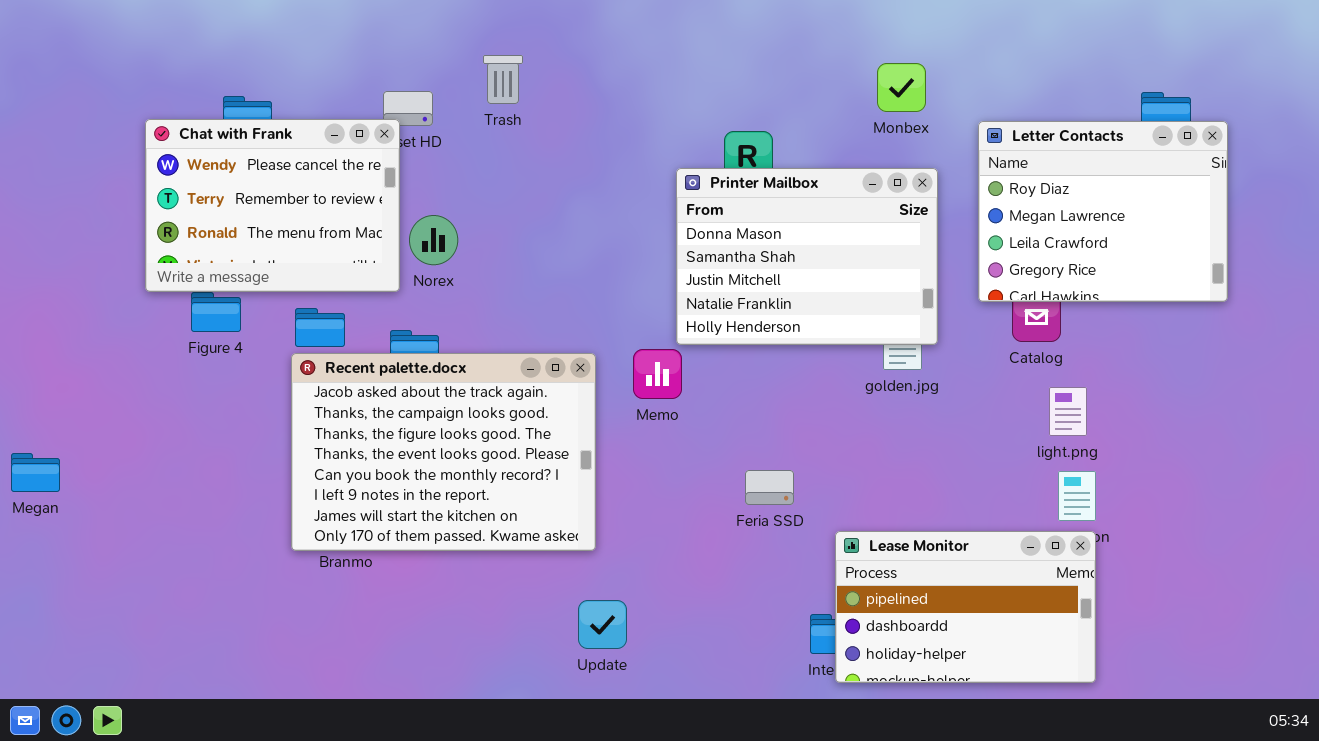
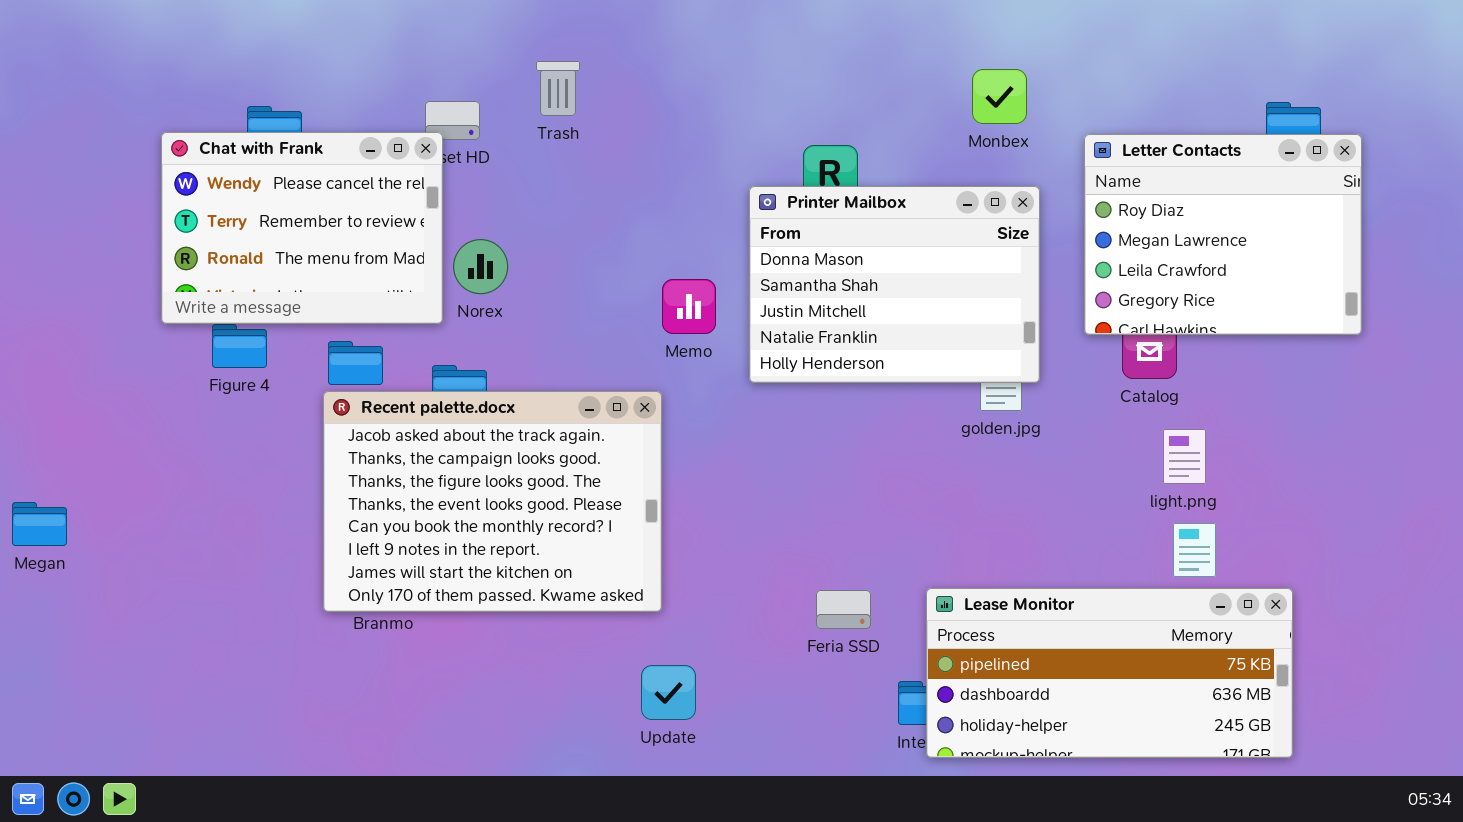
Memo: [633,349,682,399] -> [662,279,716,334], moved
Feria SSD: [745,470,794,505] -> [816,590,871,629], moved
Lease Monitor: [835,531,1096,683] -> [926,588,1293,758], resized

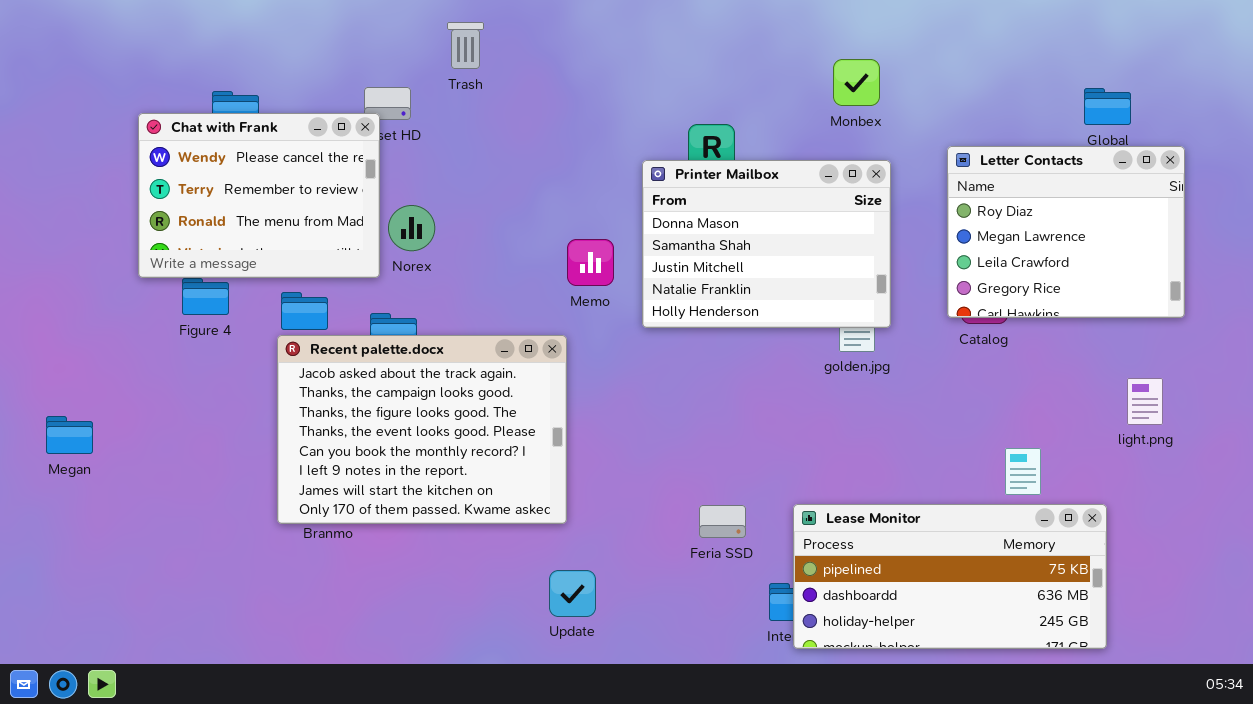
Trash: [536,61,580,116] -> [447,22,484,69], moved
Letter Contacts: [1084,134,1362,335] -> [947,146,1185,318], moved
light.png: [1163,429,1206,484] -> [1127,378,1163,425], moved
Megan: [12,502,67,546] -> [46,416,93,454], moved

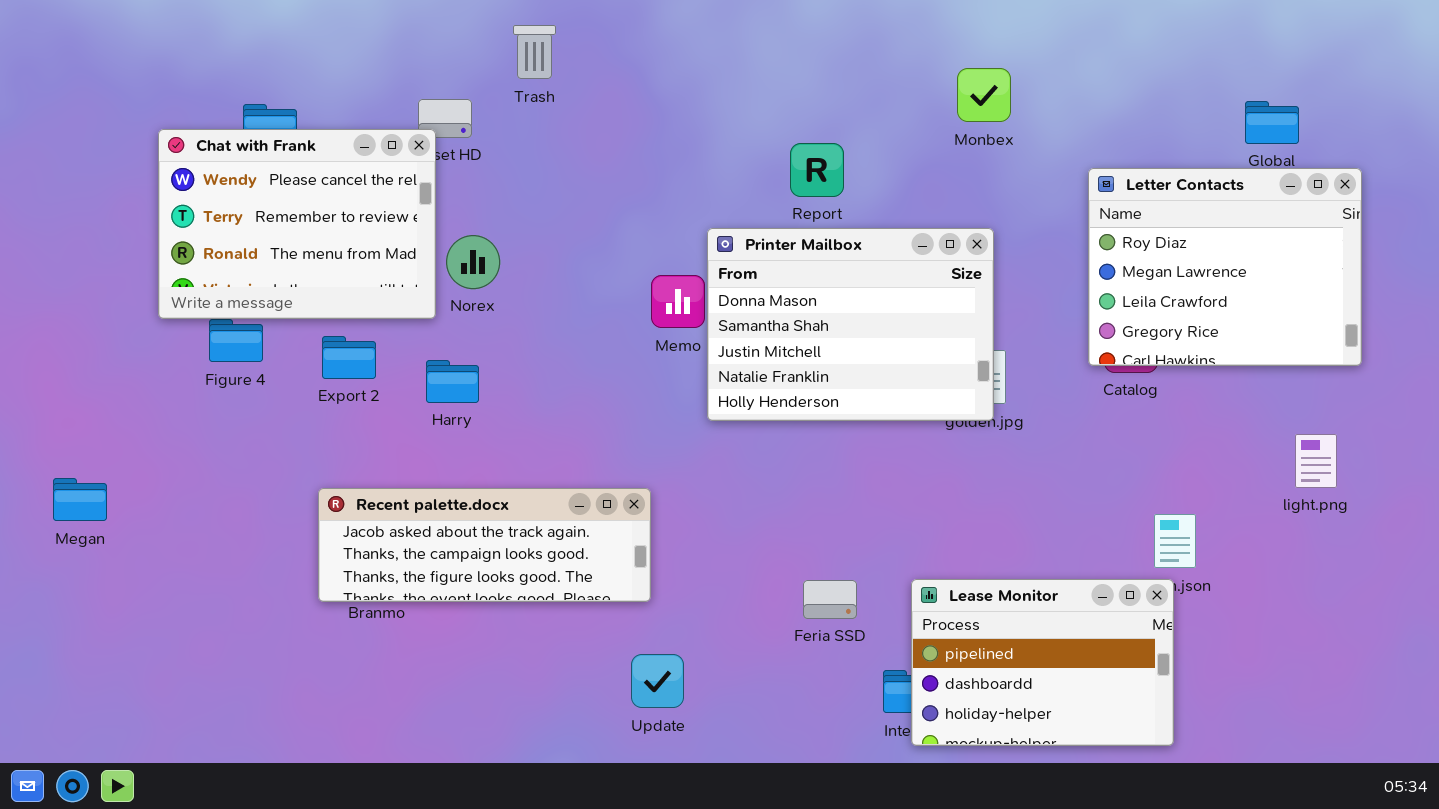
Printer Mailbox: [642,160,891,328] -> [707,228,994,421], moved
Recent palette.docx: [277,335,567,524] -> [318,488,651,602], resized
Lease Monitor: [793,504,1107,649] -> [911,579,1174,746], resized

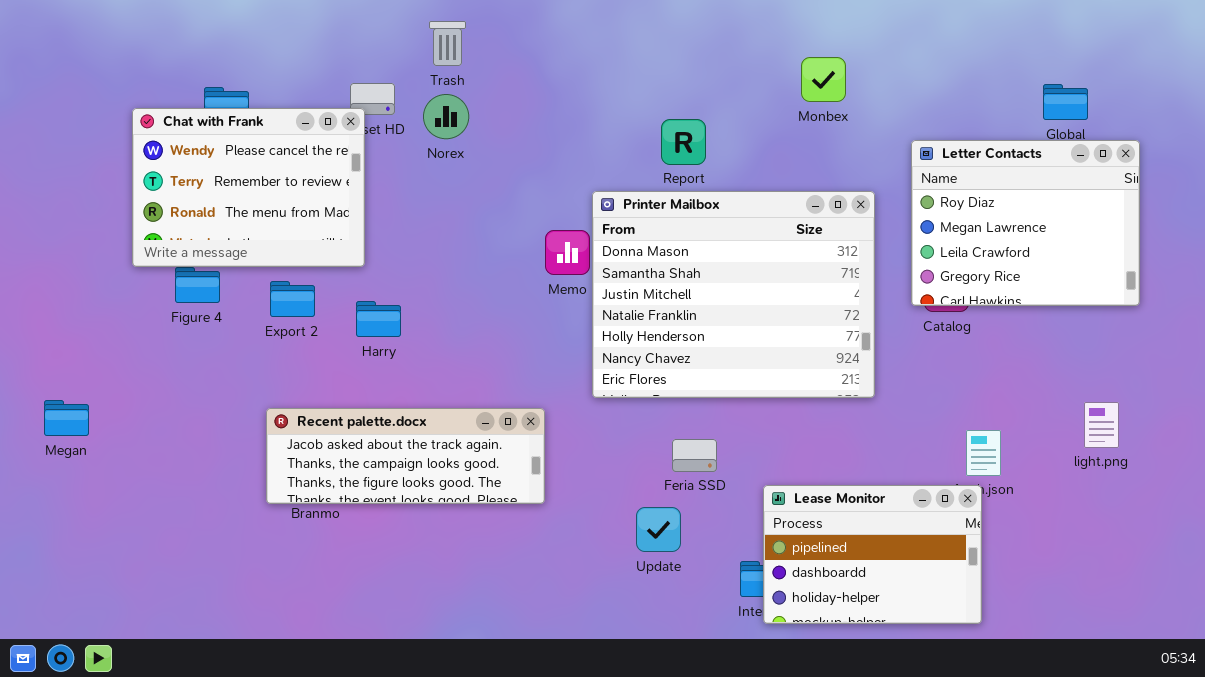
Printer Mailbox: [707,228,994,421] -> [592,191,875,398], resized
Norex: [446,235,500,289] -> [423,94,469,139], moved
light.png: [1295,434,1337,488] -> [1084,402,1119,448], moved
Feria SSD: [803,580,857,619] -> [672,439,717,472], moved
Update: [631,654,684,708] -> [636,507,681,552], moved

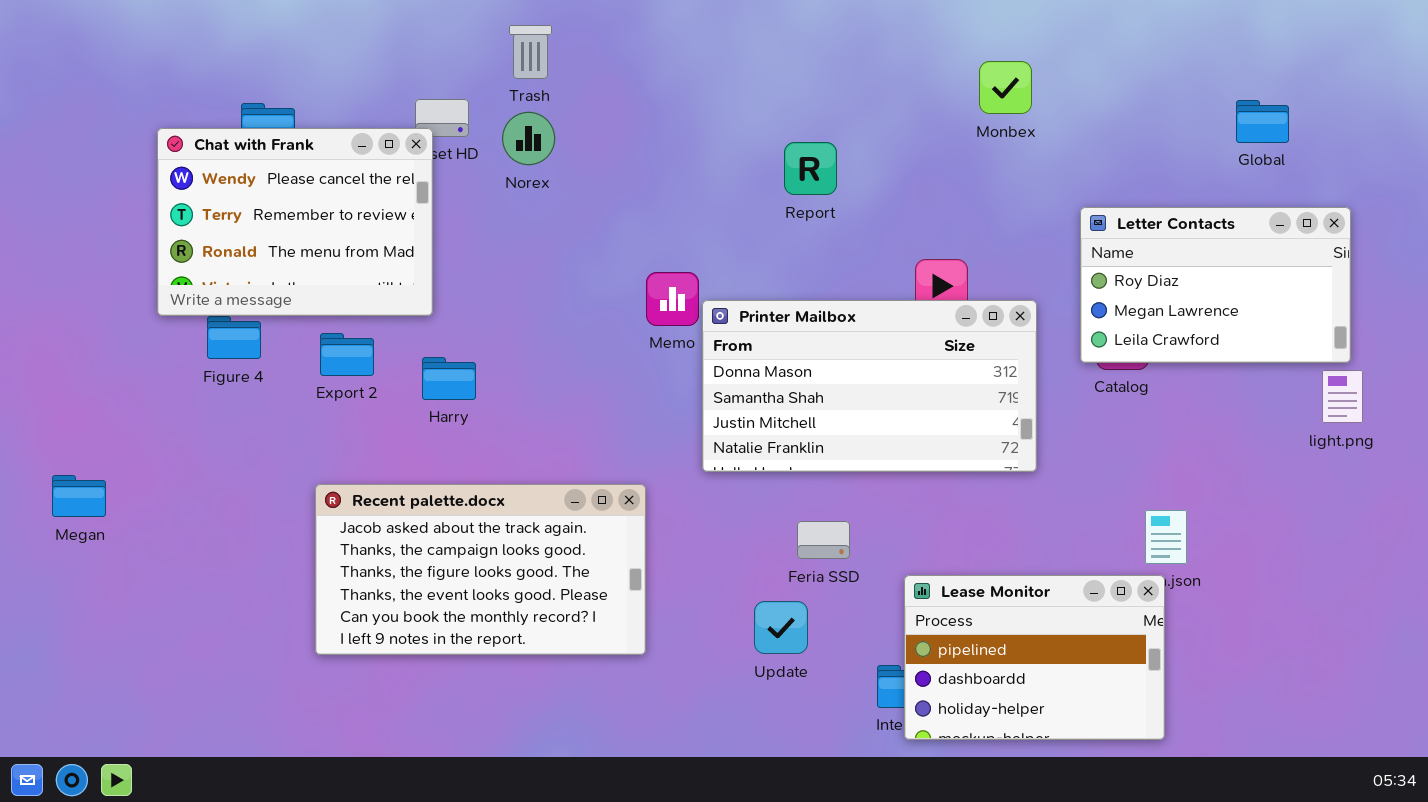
Monbex: [801,57,846,102] -> [979,61,1032,114], moved
Letter Contacts: [911,140,1140,306] -> [1080,207,1351,363], resized
Printer Mailbox: [592,191,875,398] -> [702,300,1037,472], resized
light.png: [1084,402,1119,448] -> [1322,370,1363,423], moved
Recent palette.docx: [266,408,545,504] -> [315,484,646,655], resized

